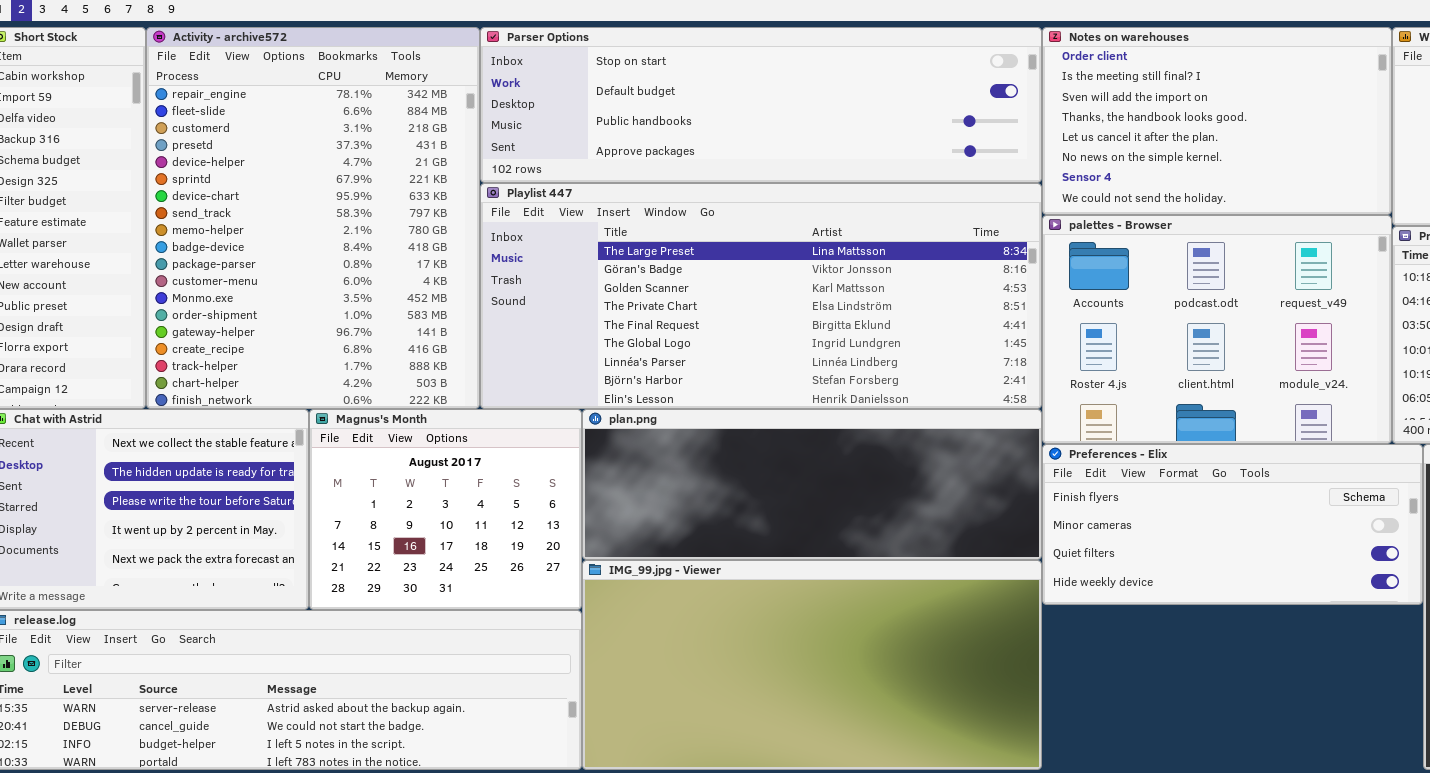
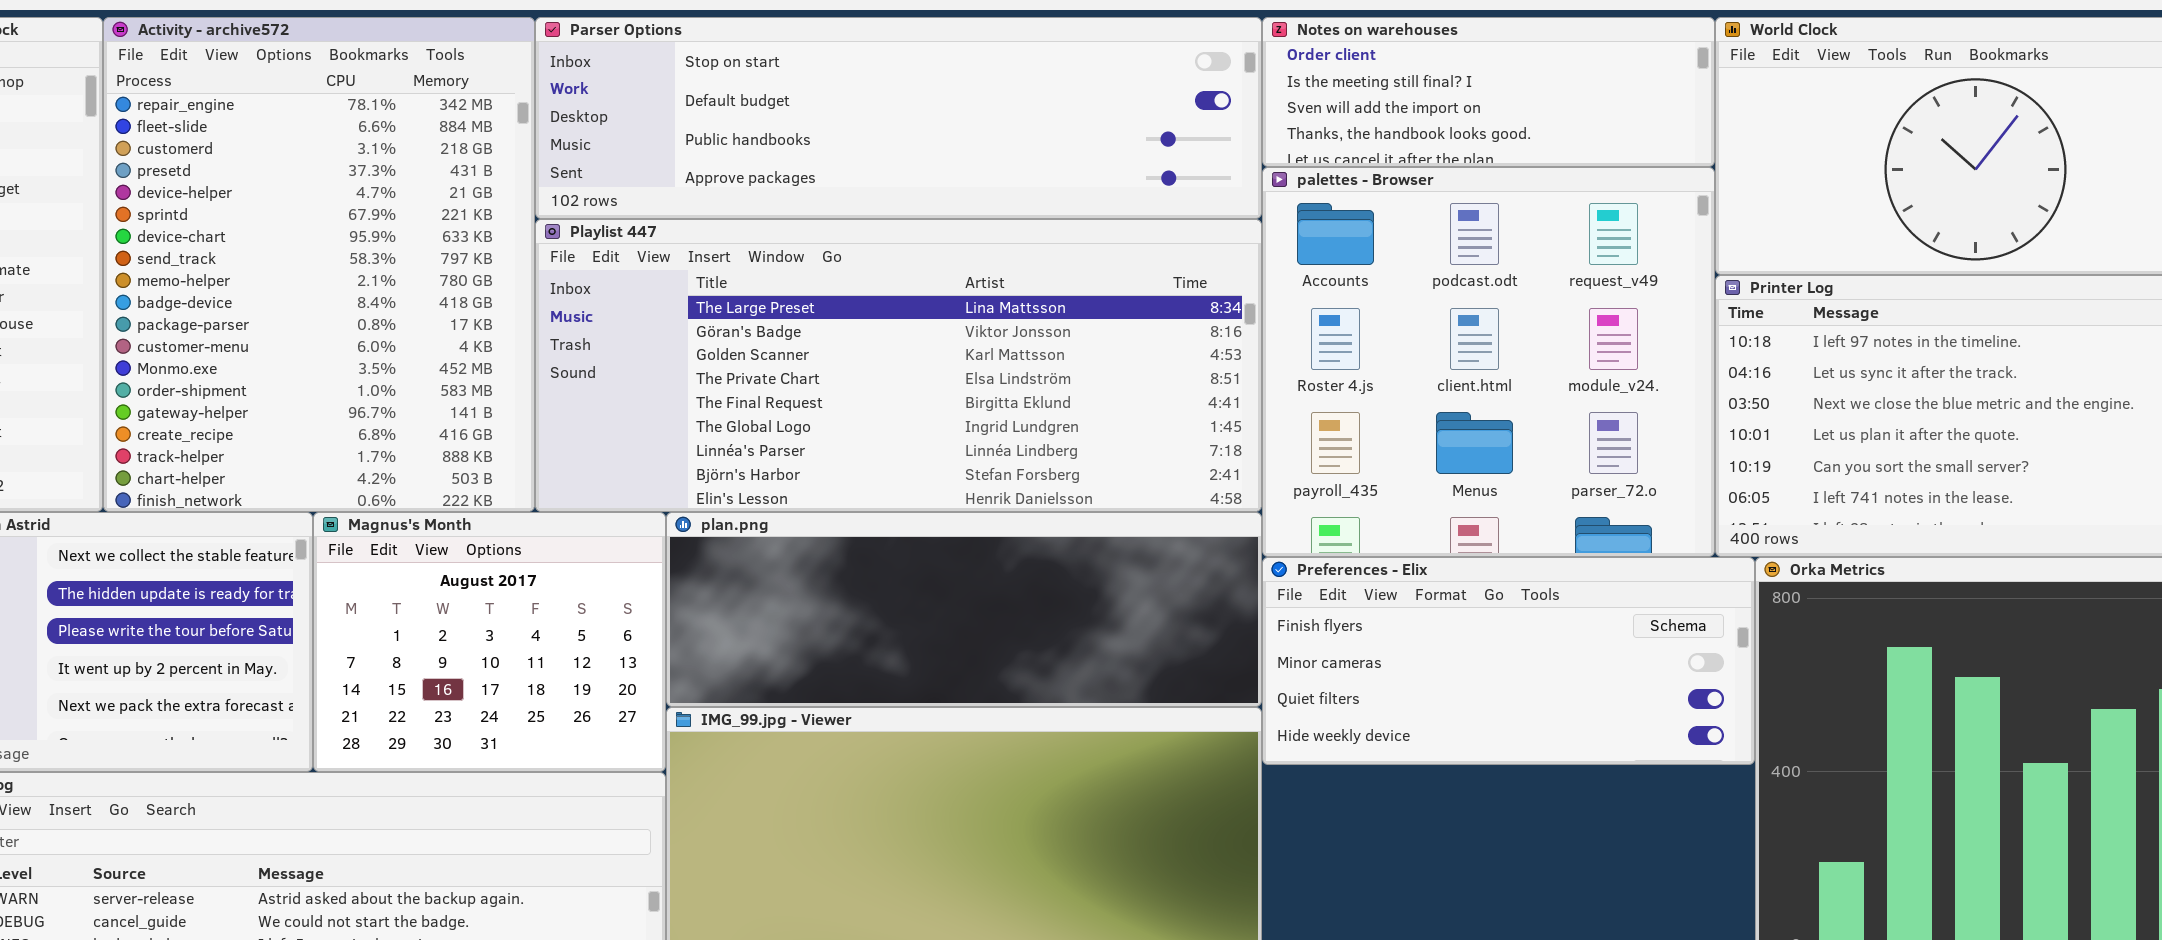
Notes on warehouses: [1042,27,1392,215] -> [1262,17,1715,167], resized
palettes - Browser: [1042,215,1392,444] -> [1262,167,1715,557], resized

